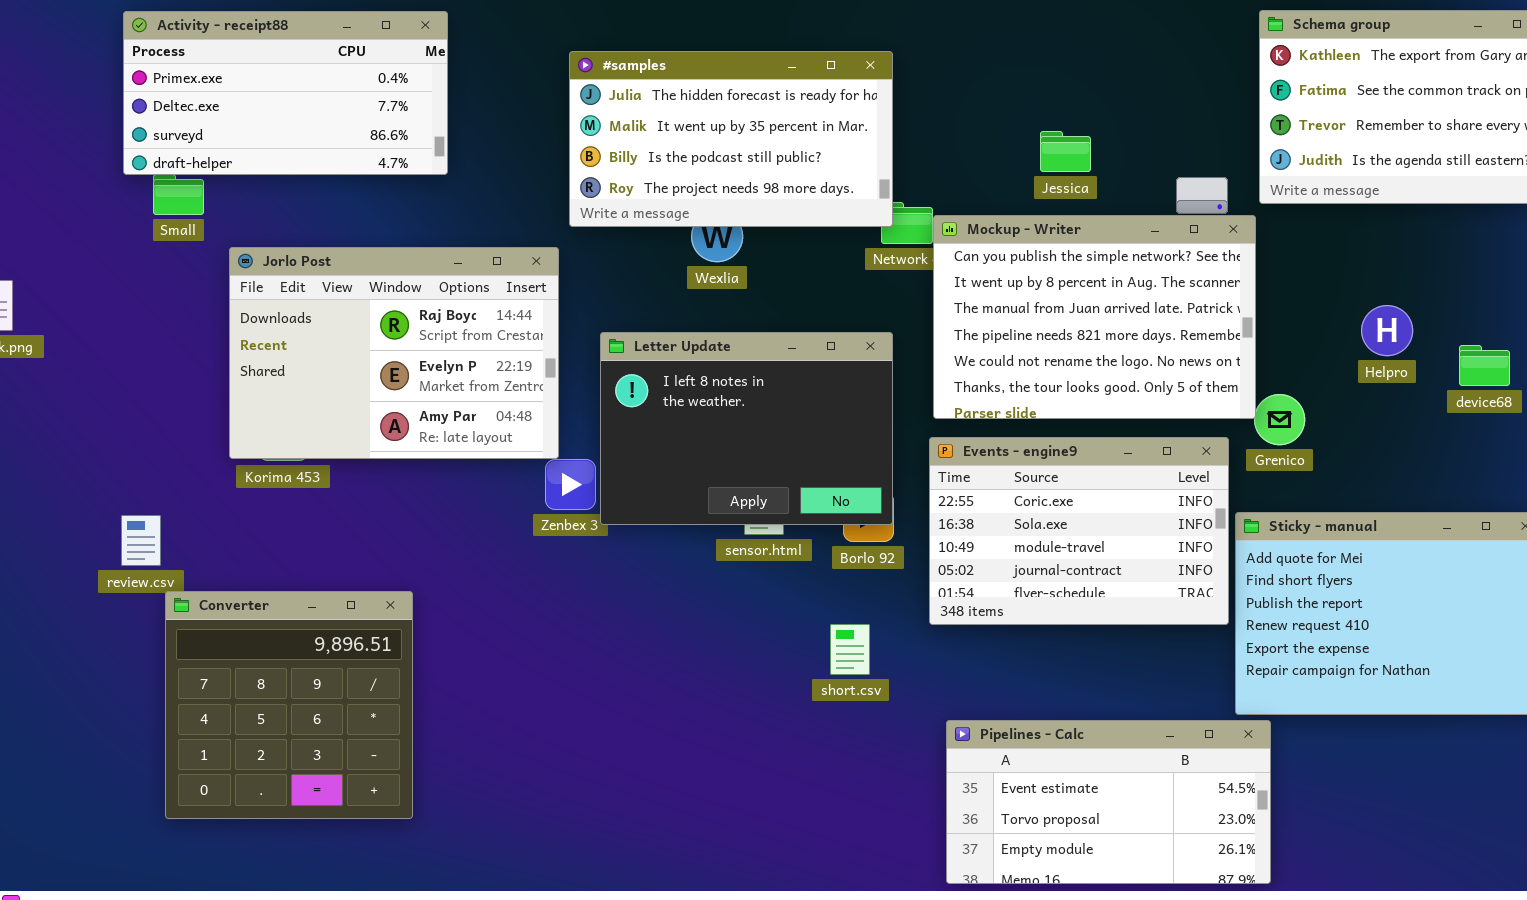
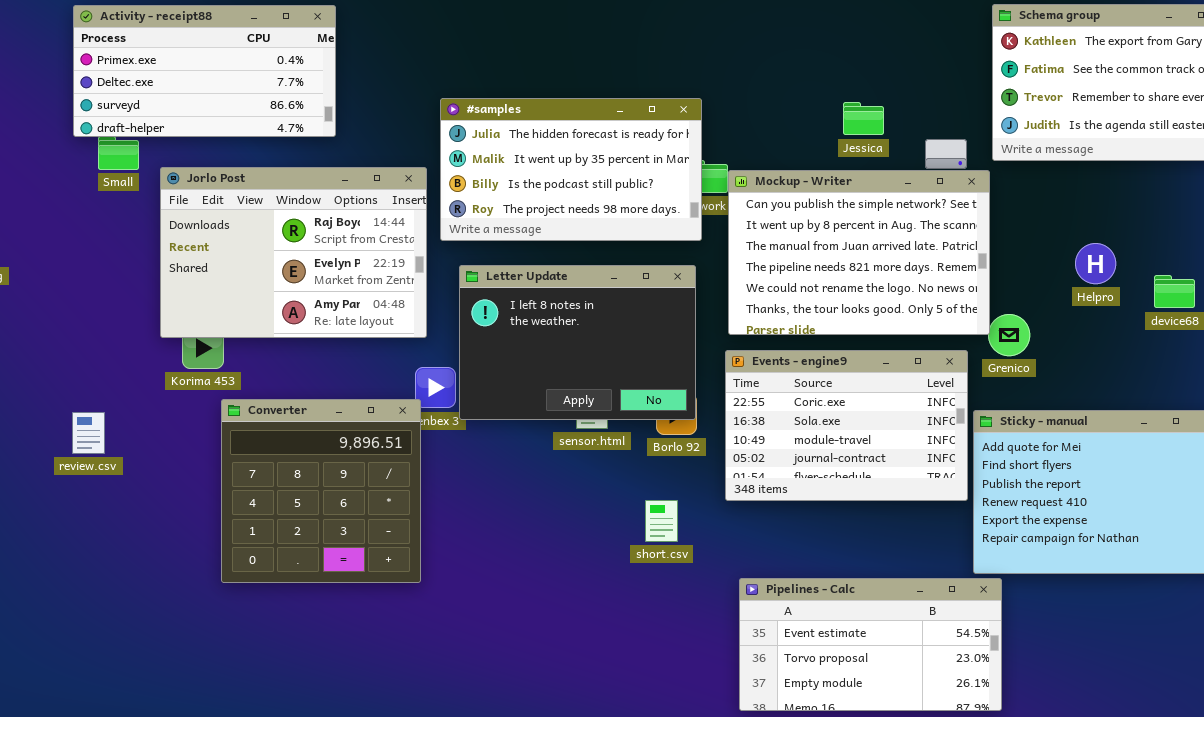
#samples: [569,51,893,227] -> [440,98,702,241], moved
Jessica: [1040,131,1091,172] -> [843,102,884,135], moved
Jorlo Post: [229,247,559,459] -> [160,167,427,338], moved
Converter: [165,591,413,819] -> [221,399,421,583], moved

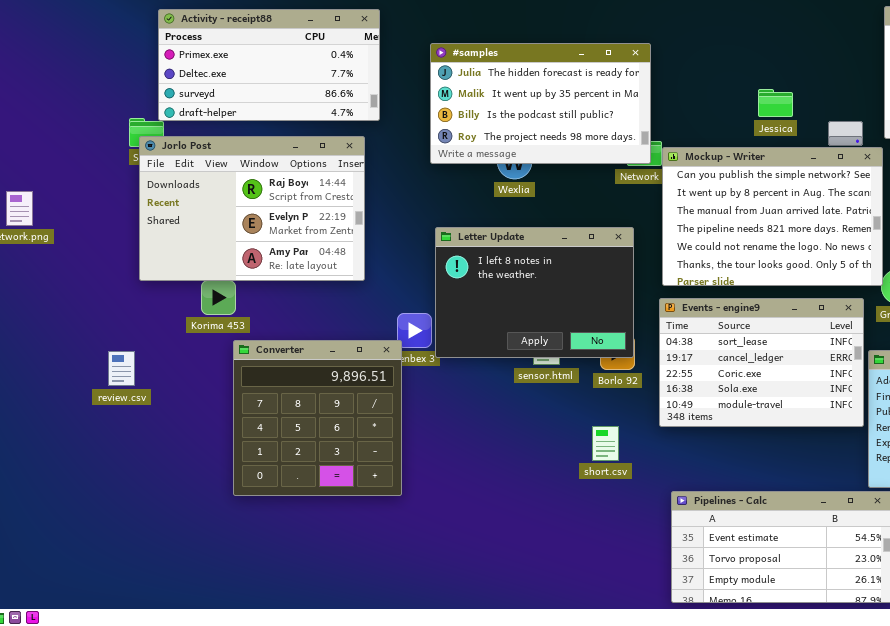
Activity - receipt88: [73,5,336,137] -> [158,9,380,121], moved
#samples: [440,98,702,241] -> [430,43,651,164], moved
Jorlo Post: [160,167,427,338] -> [139,136,365,281], moved
Events - engine9: [725,350,968,501] -> [659,298,864,427], scrolled up 2 rows

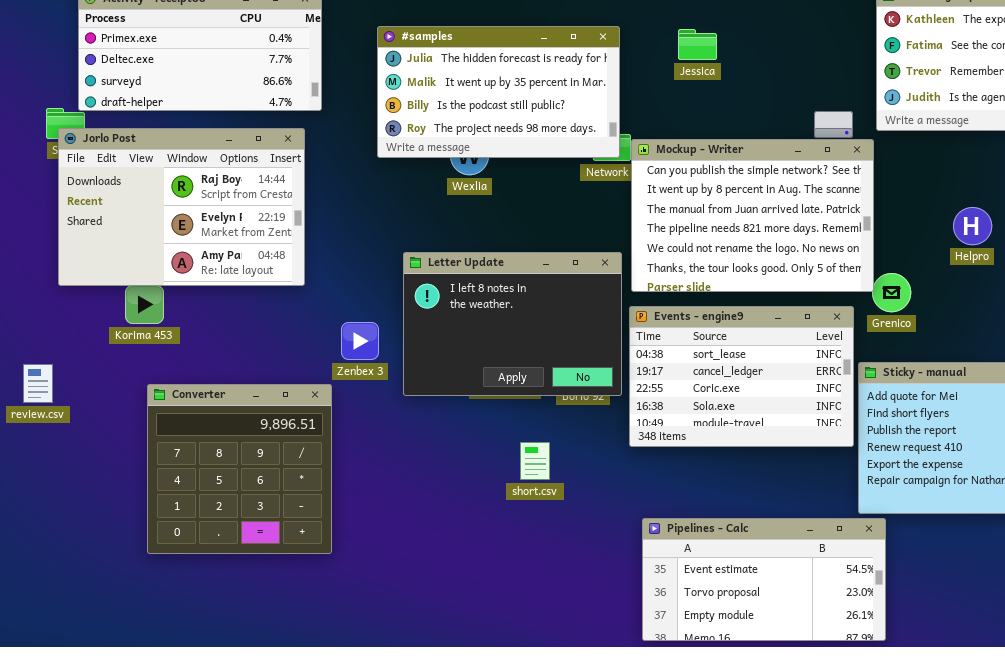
Jessica: [758,89,793,117] -> [678,29,717,60], moved
Letter Update: [435,227,634,358] -> [403,252,622,396], moved
Converter: [233,340,402,496] -> [147,384,332,554], moved
short.csv: [592,426,619,461] -> [520,442,550,480], moved

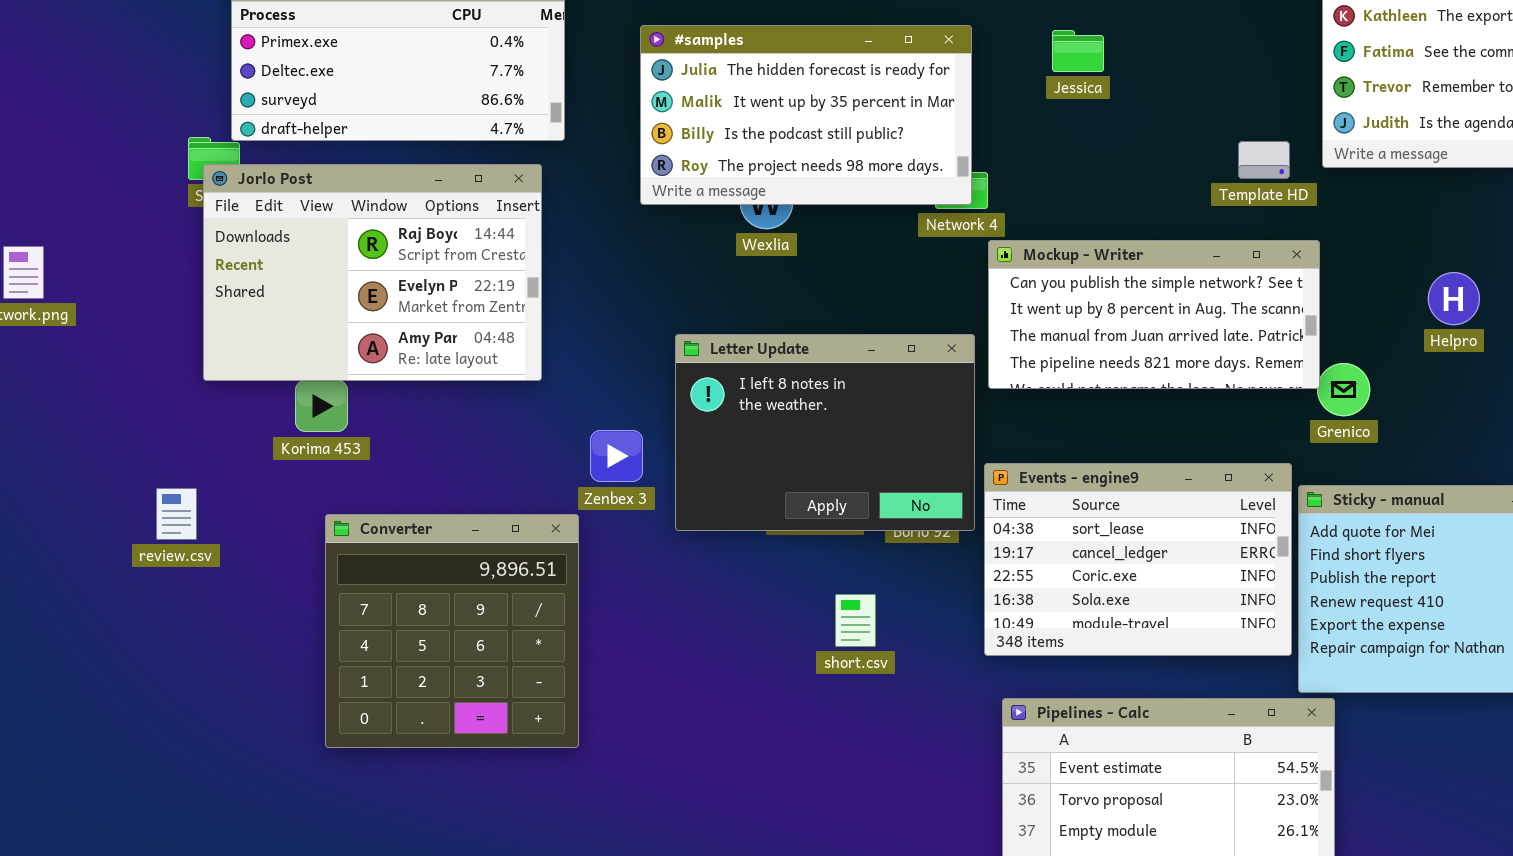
Mockup - Writer: [631,139,874,292] -> [988,240,1320,389], resized
Events - engine9: [629,306,854,447] -> [984,463,1292,656], moved

